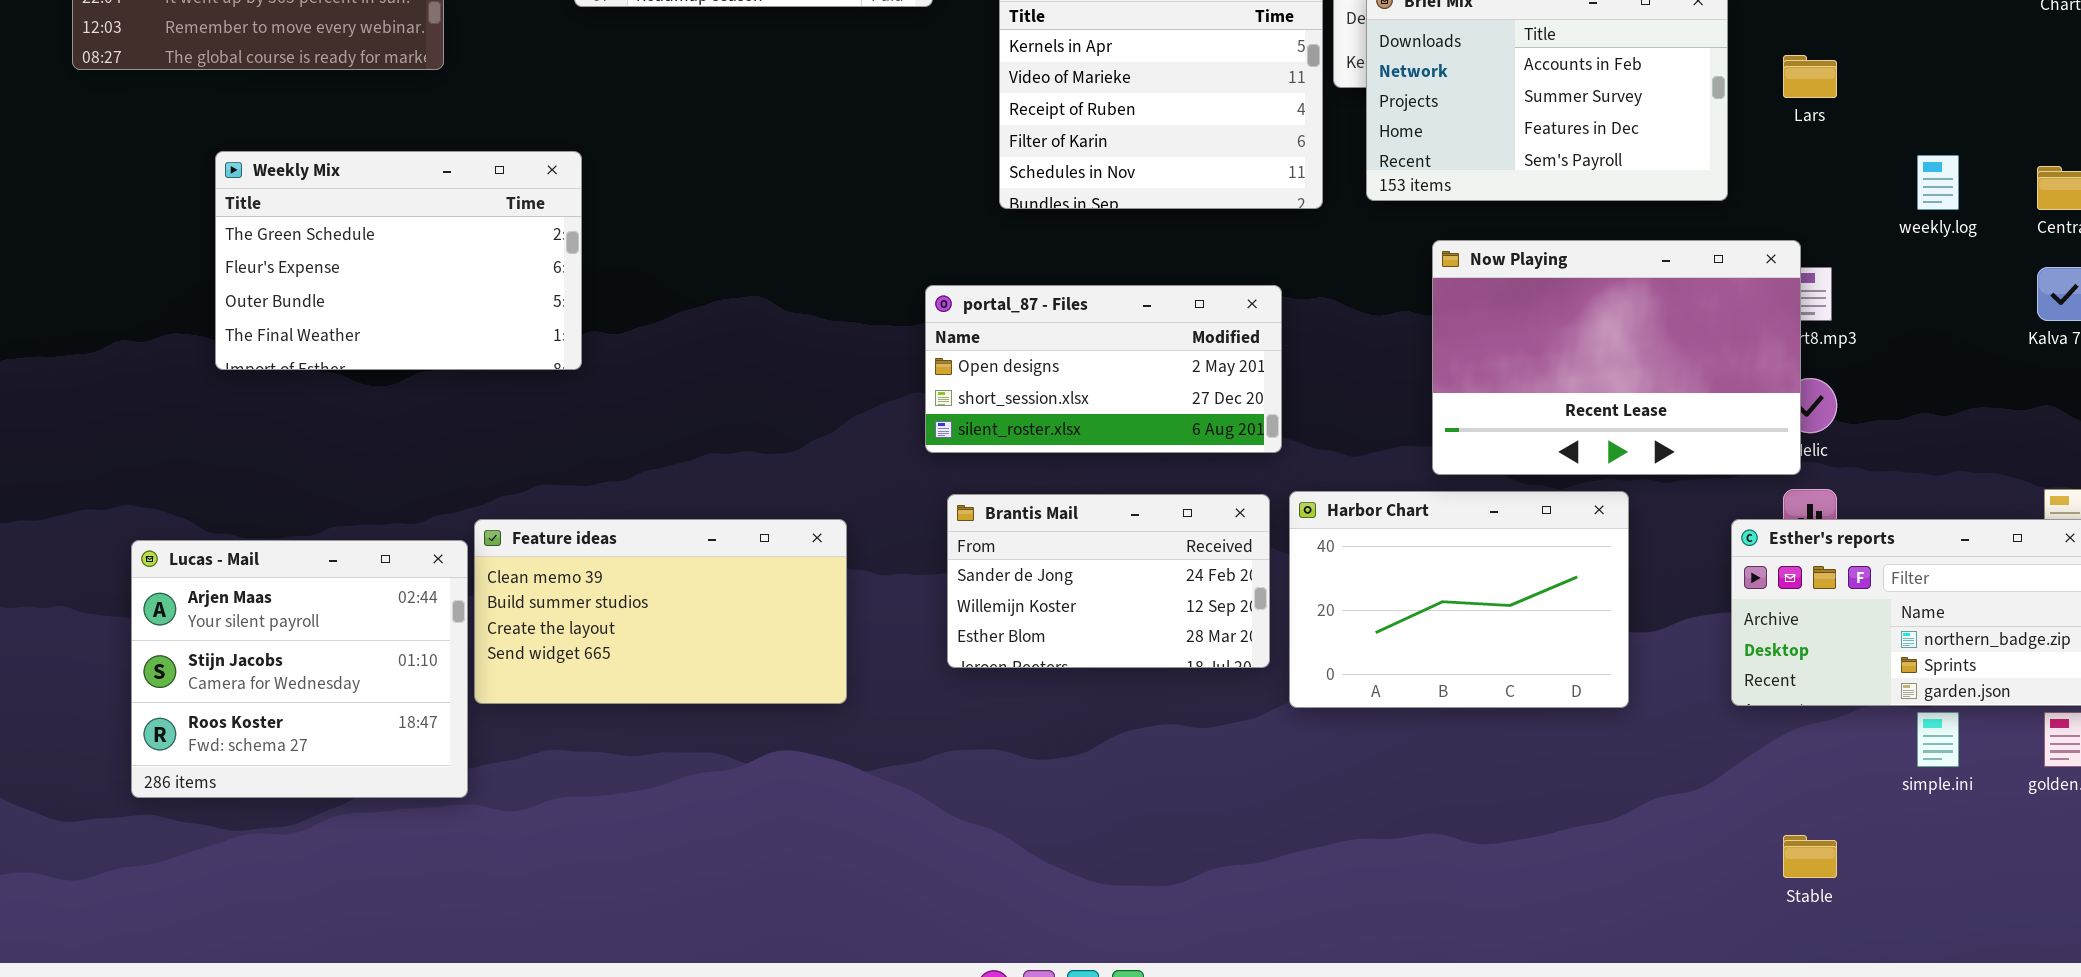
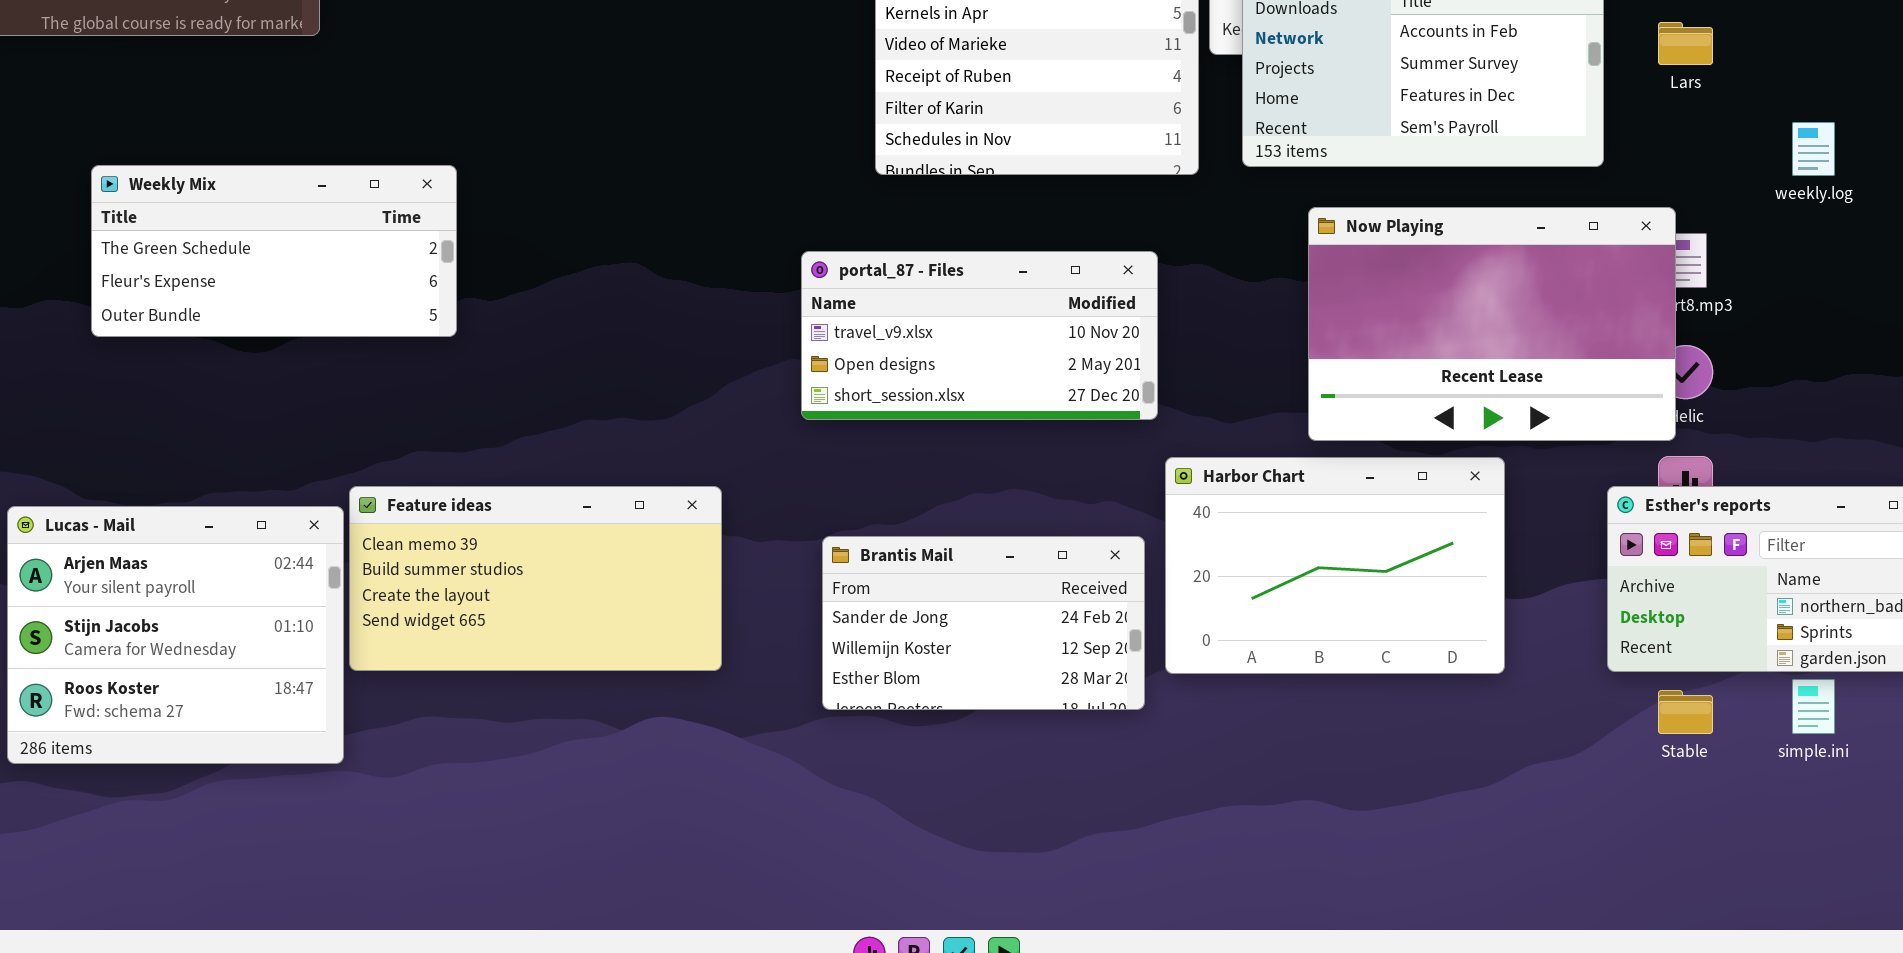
Weekly Mix: [215,151,582,370] -> [91,165,457,337], resized
portal_87 - Files: [925,285,1282,453] -> [801,251,1158,420], scrolled up 1 row
Brantis Mail: [947,494,1270,668] -> [822,536,1145,710], moved
Stable: [1783,835,1837,878] -> [1658,690,1713,734], moved

